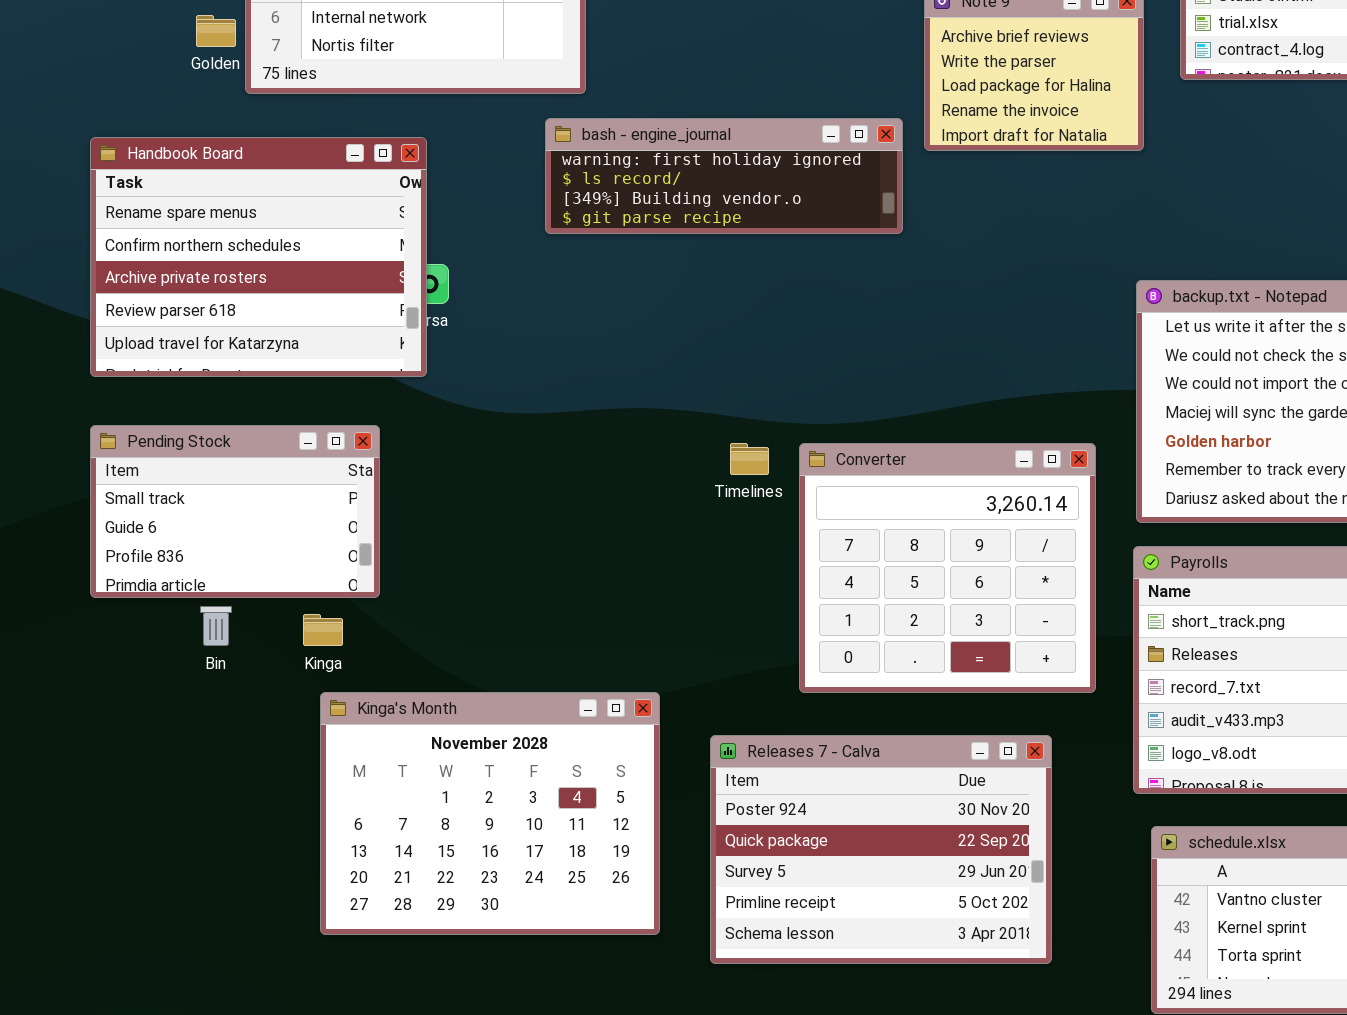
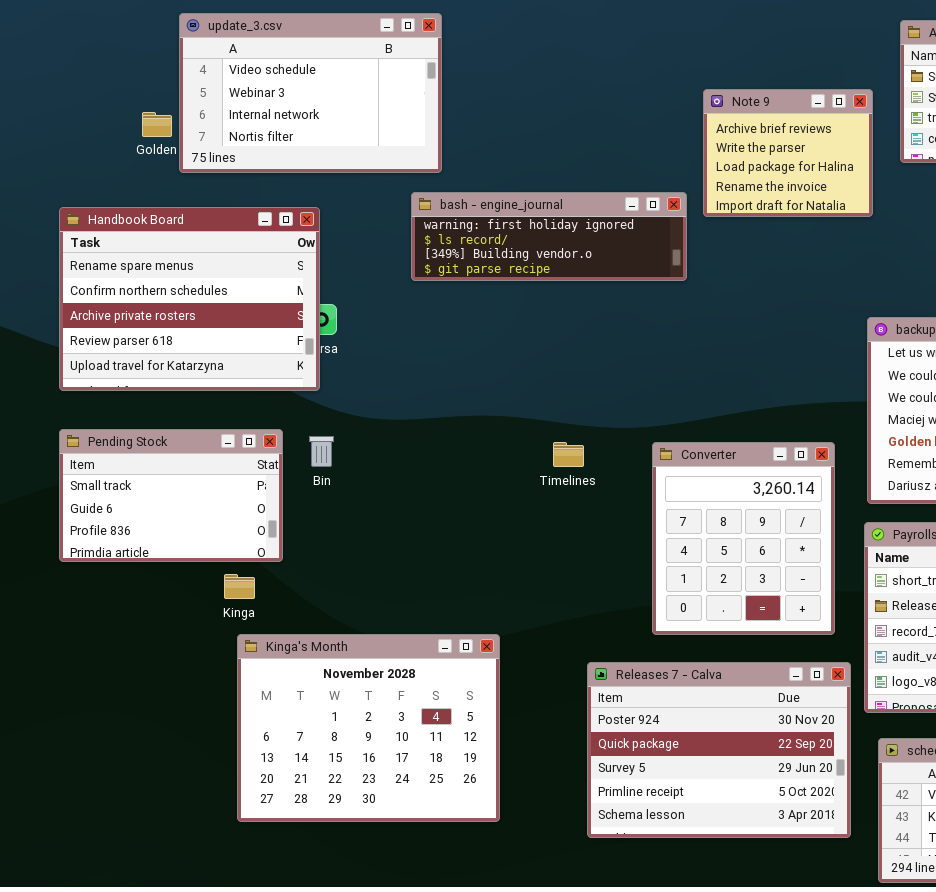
Converter: [799,443,1096,693] -> [652,442,835,635], resized
Bin: [200,606,232,646] -> [309,436,334,467], moved
Releases 7 - Calva: [710,735,1052,964] -> [587,662,851,838], moved

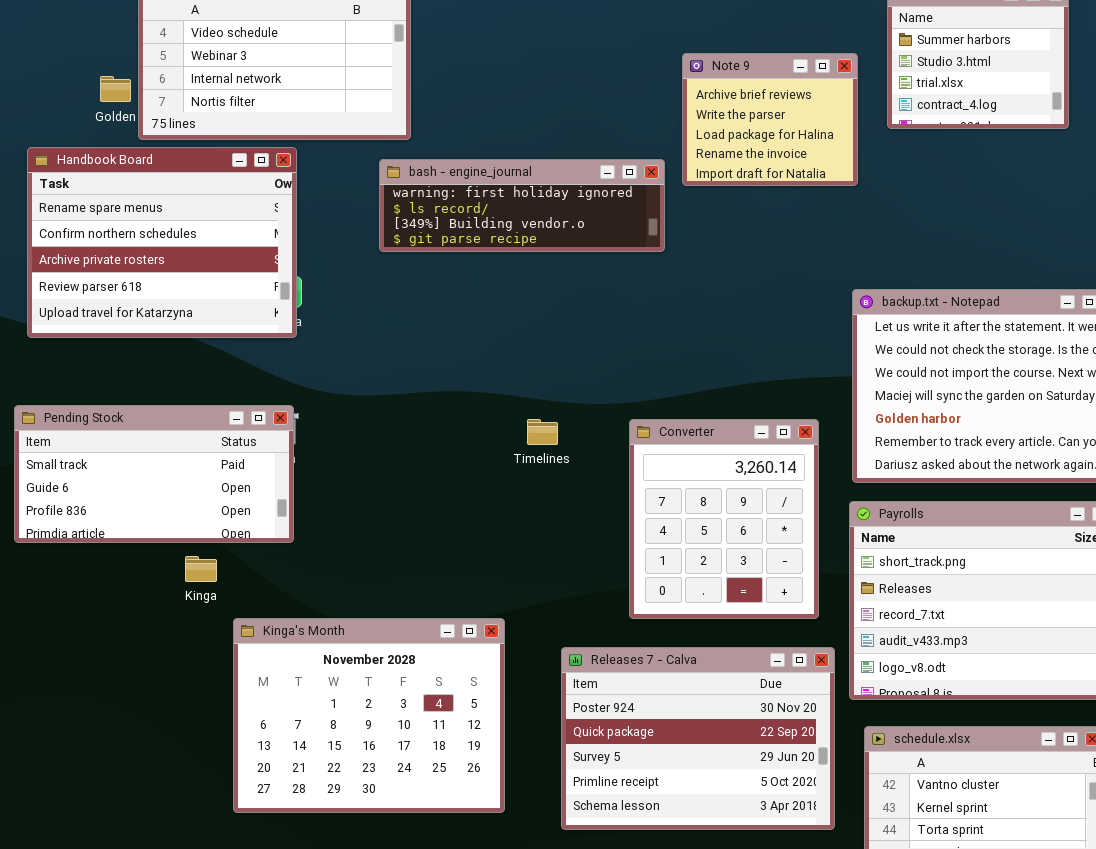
Handbook Board: [59,207,320,391] -> [27,147,297,338], moved
Pending Stock: [59,429,283,562] -> [14,405,294,543], resized
Kinga's Month: [237,634,500,822] -> [233,618,505,813], moved

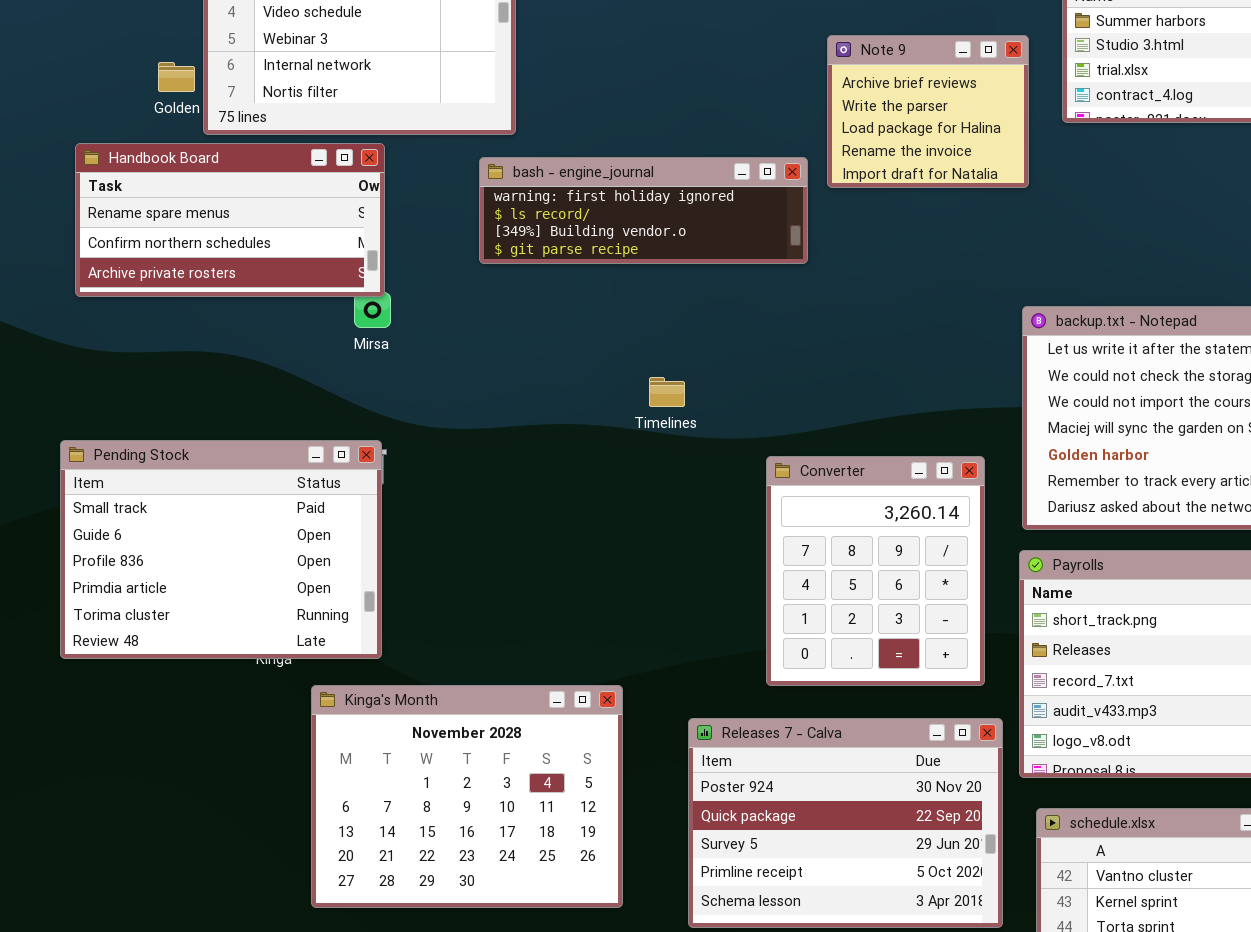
Handbook Board: [27,147,297,338] -> [75,143,385,297], resized
Pending Stock: [14,405,294,543] -> [60,440,382,659], resized
Timelines: [527,419,558,445] -> [649,377,685,407], moved

